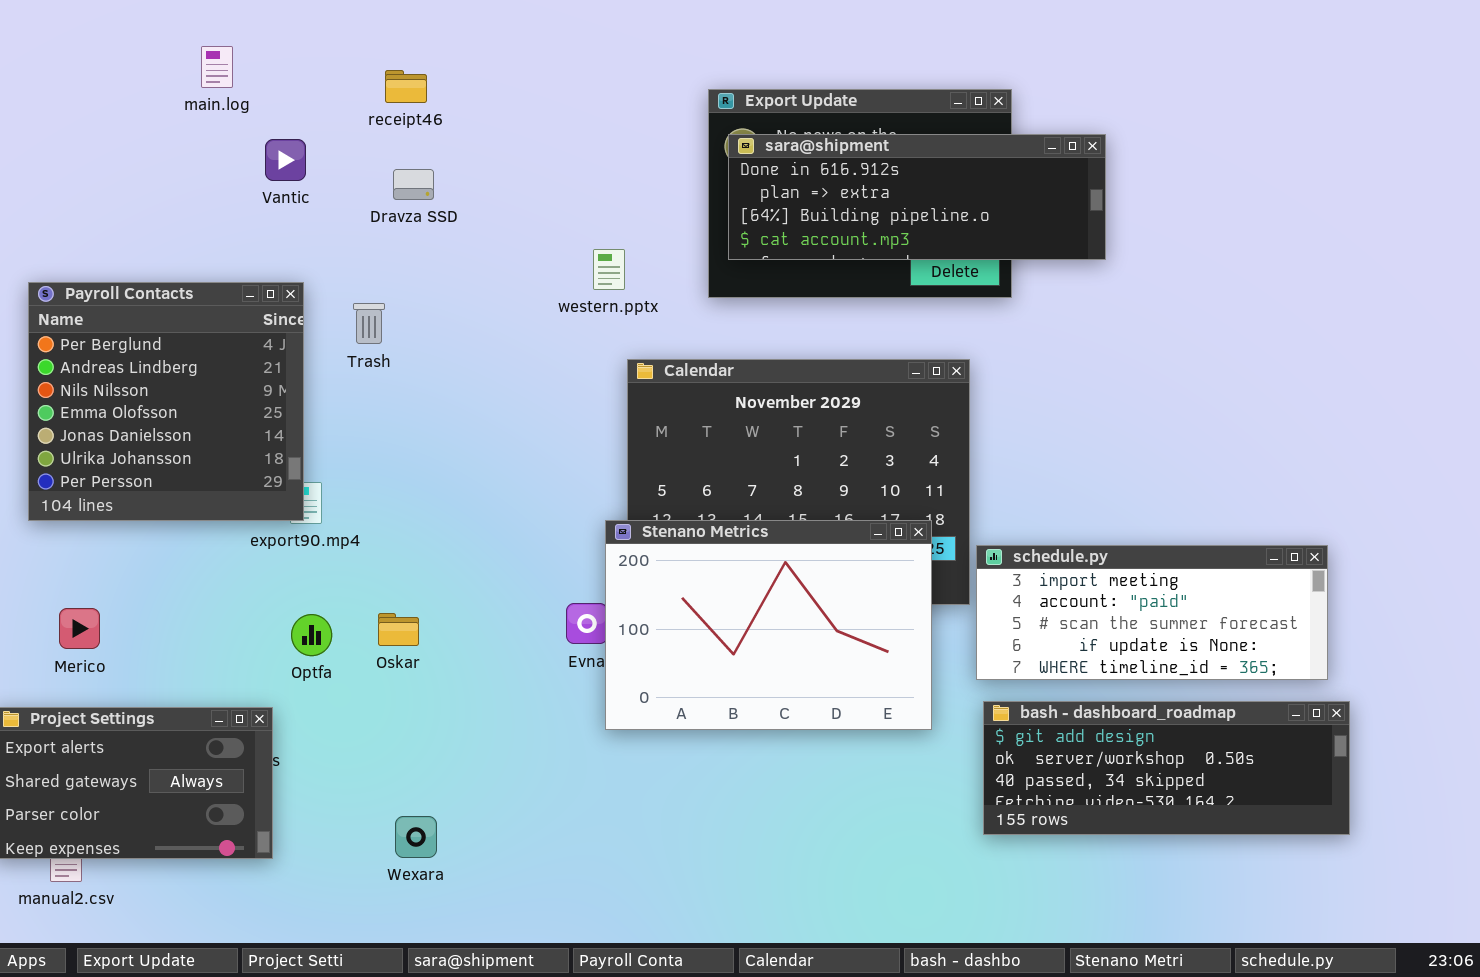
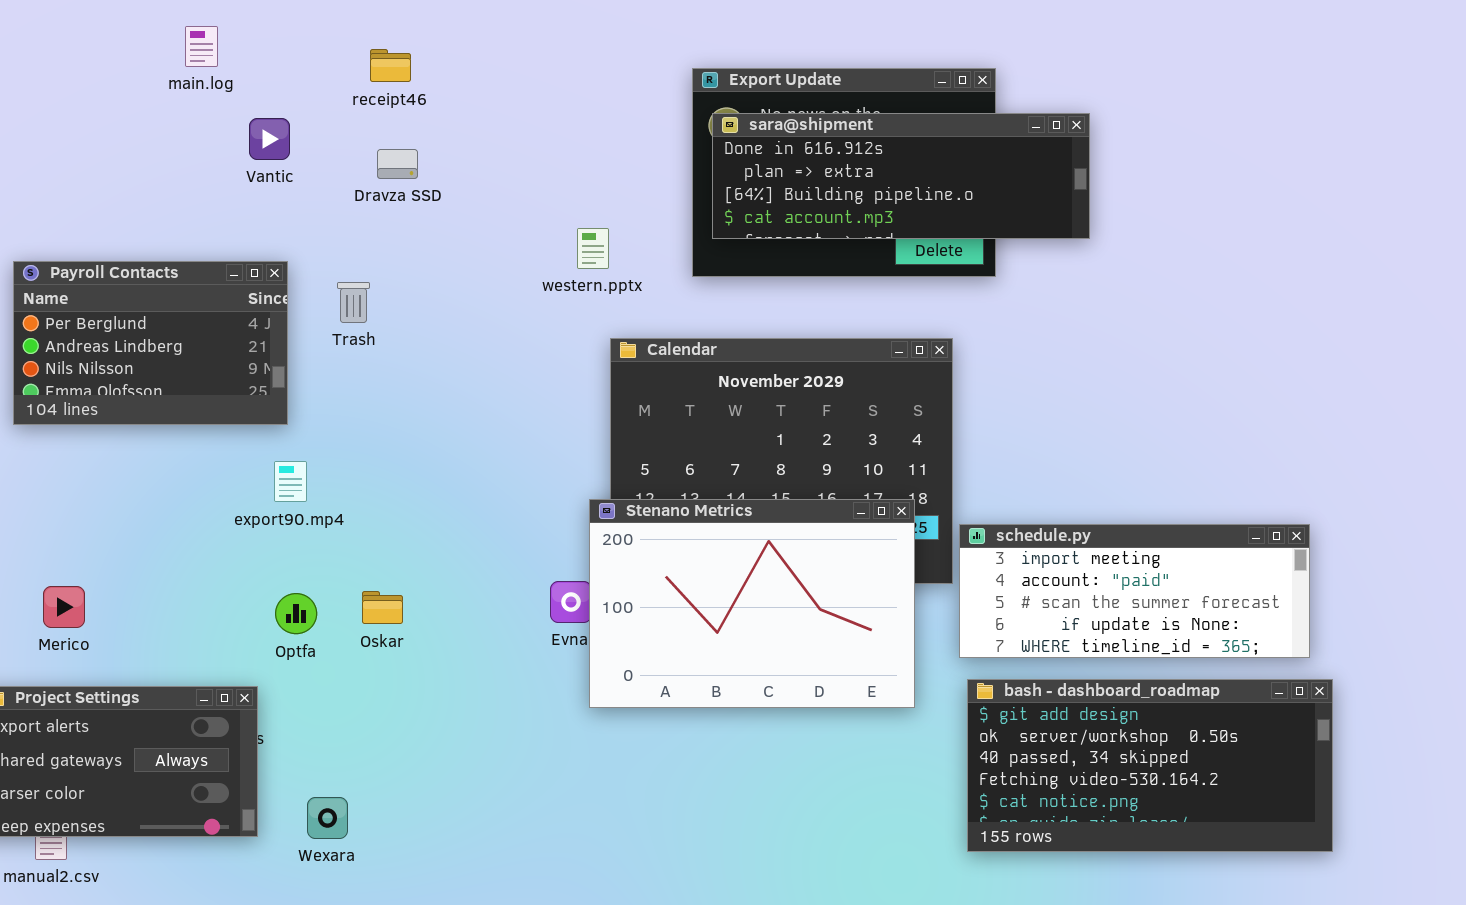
Payroll Contacts: [28,282,304,521] -> [13,261,288,425], resized
bash - dashboard_roadmap: [983,701,1350,835] -> [967,679,1333,852], resized
Wexara: [395,816,437,858] -> [307,797,348,839], moved

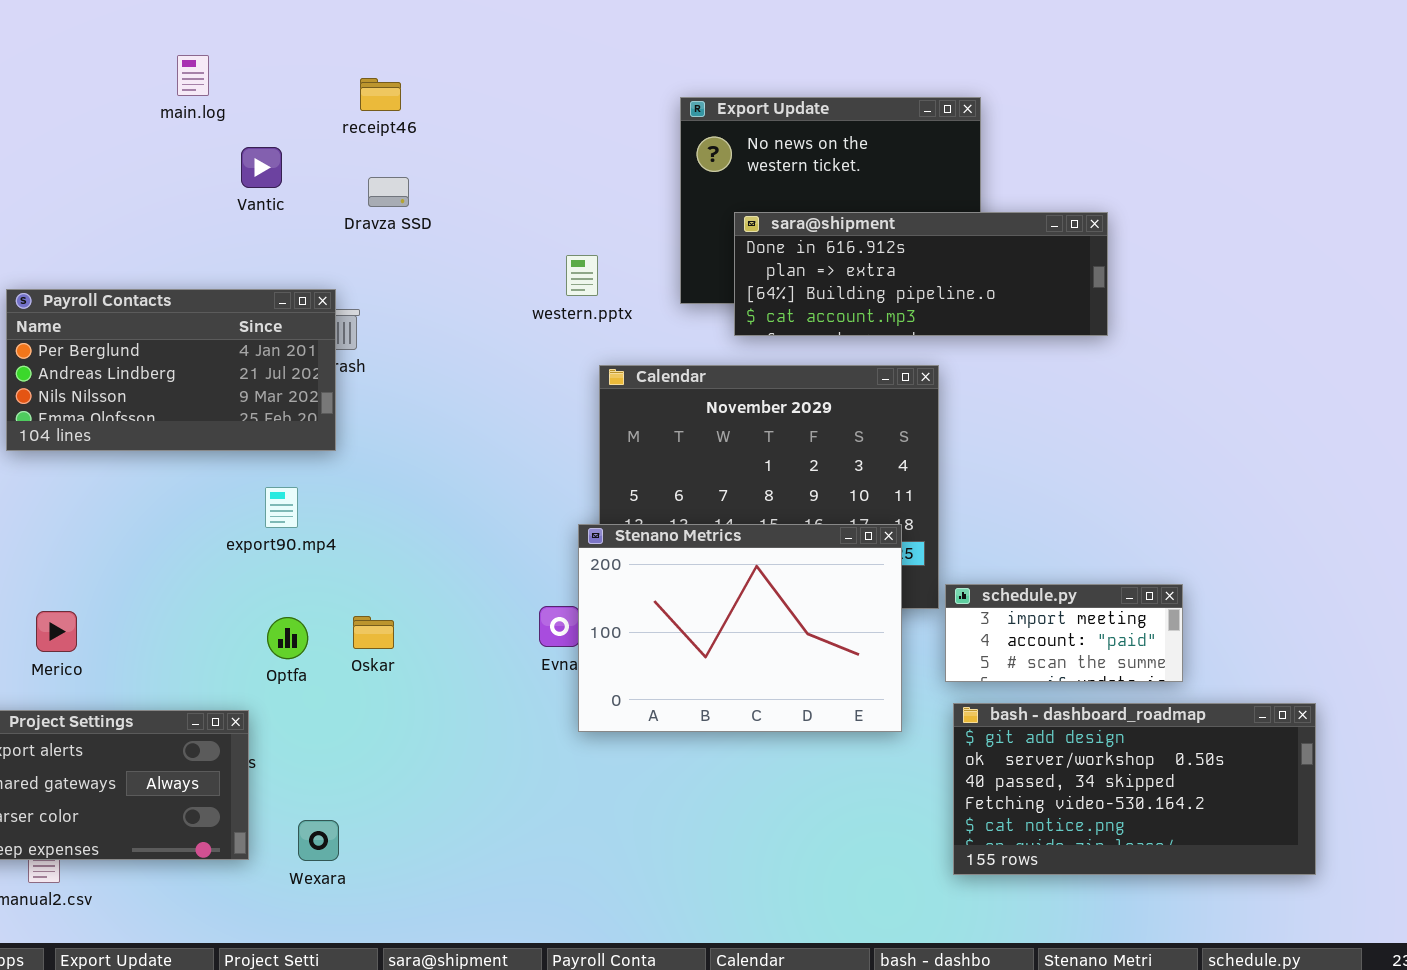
sara@shipment: [712,113,1090,239] -> [734,212,1108,336], moved
Payroll Contacts: [13,261,288,425] -> [6,289,336,451], resized
schedule.py: [959,524,1310,658] -> [945,584,1183,682], resized

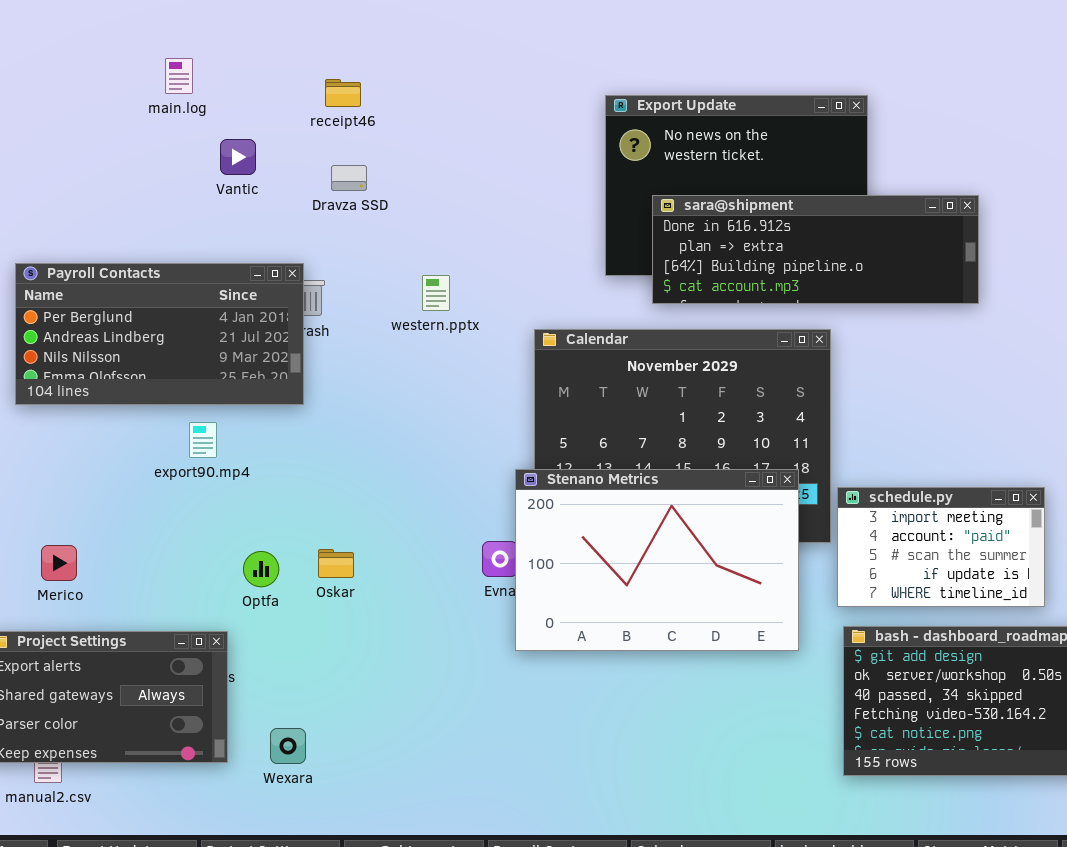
western.pptx: [566,255,598,296] -> [422,275,450,311], moved
export90.mp4: [265,487,298,528] -> [189,422,217,458], moved
schedule.py: [945,584,1183,682] -> [837,487,1045,607], resized

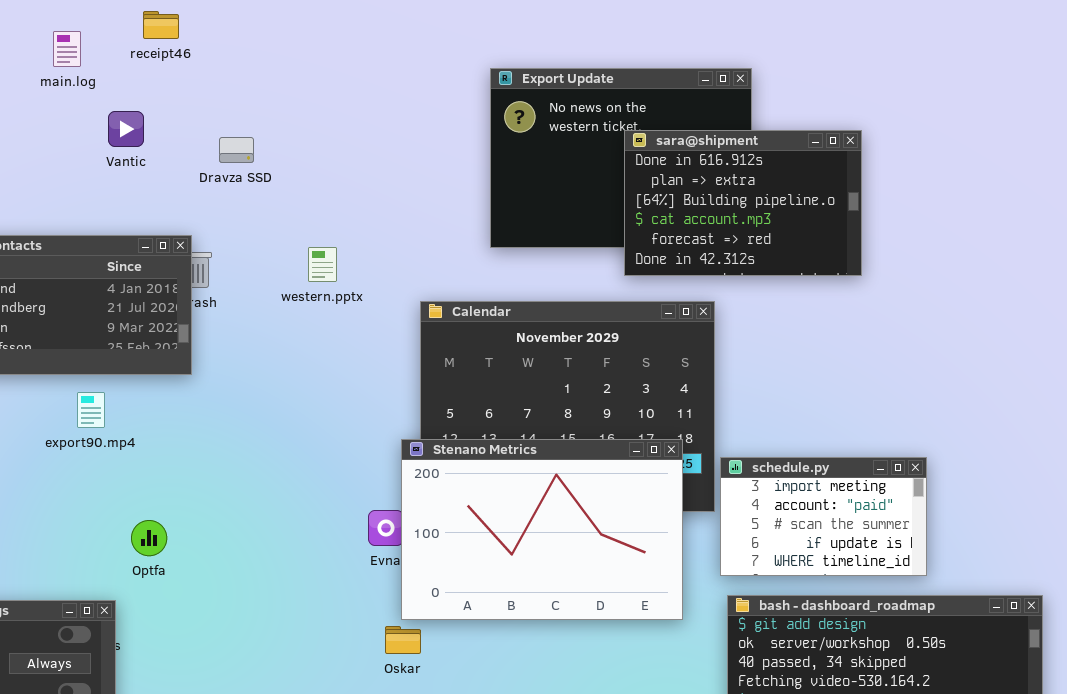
receipt46: [325,79,361,107] -> [143,11,179,39], moved
sara@shipment: [652,195,979,304] -> [624,130,862,276], resized
Oskar: [318,549,354,578] -> [385,626,421,654], moved

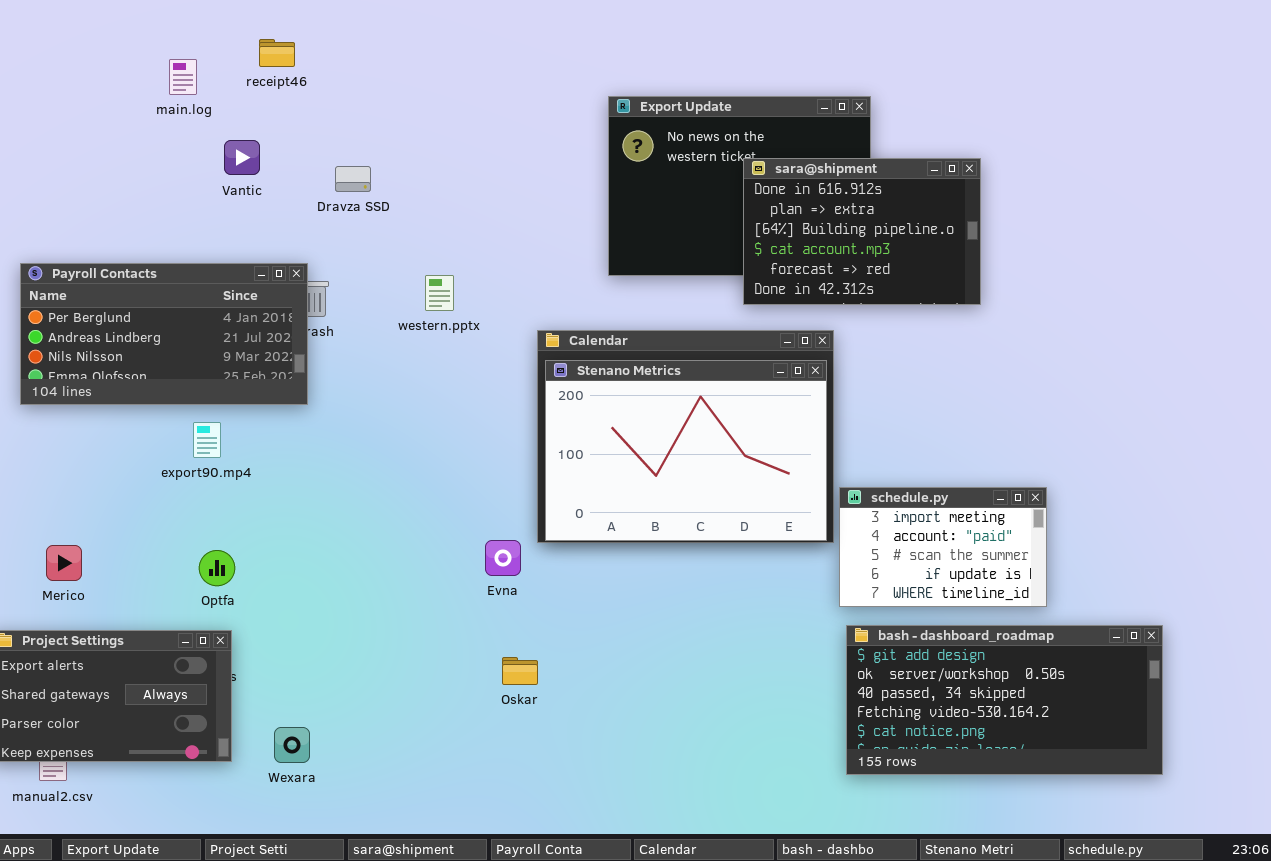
Stenano Metrics: [401,439,683,620] -> [545,360,827,541], moved
Optfa: [131,520,167,556] -> [199,550,235,586], moved

